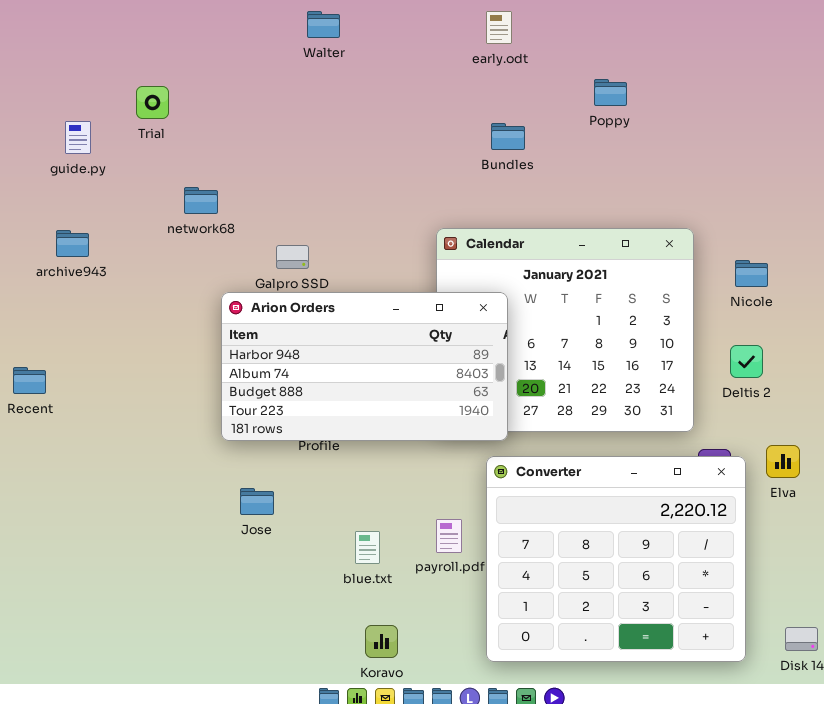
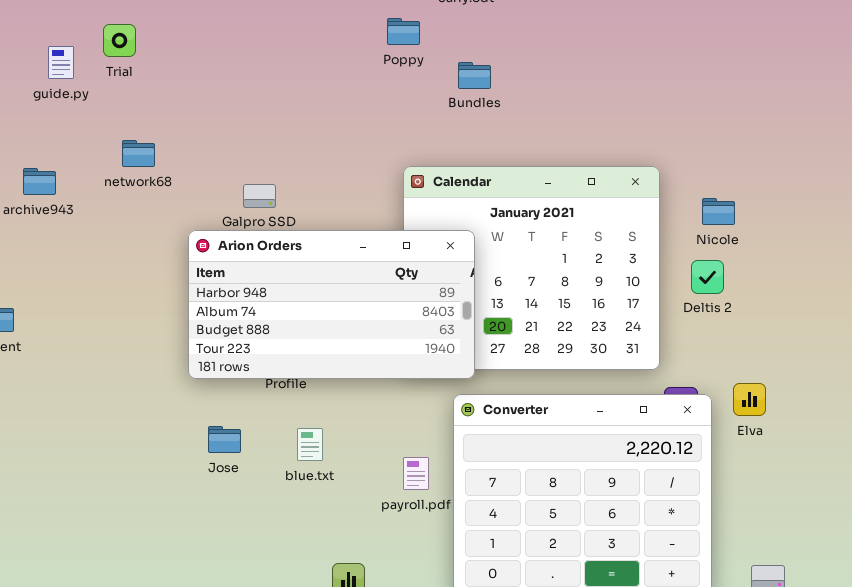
Poppy: [594,79,627,106] -> [387,18,420,45], moved
guide.py: [65,121,91,154] -> [48,46,74,79], moved
network68: [184,187,218,214] -> [122,140,155,167], moved
Deltis 2: [730,345,763,378] -> [691,260,724,294], moved
blue.txt: [355,531,380,564] -> [297,428,323,461], moved

